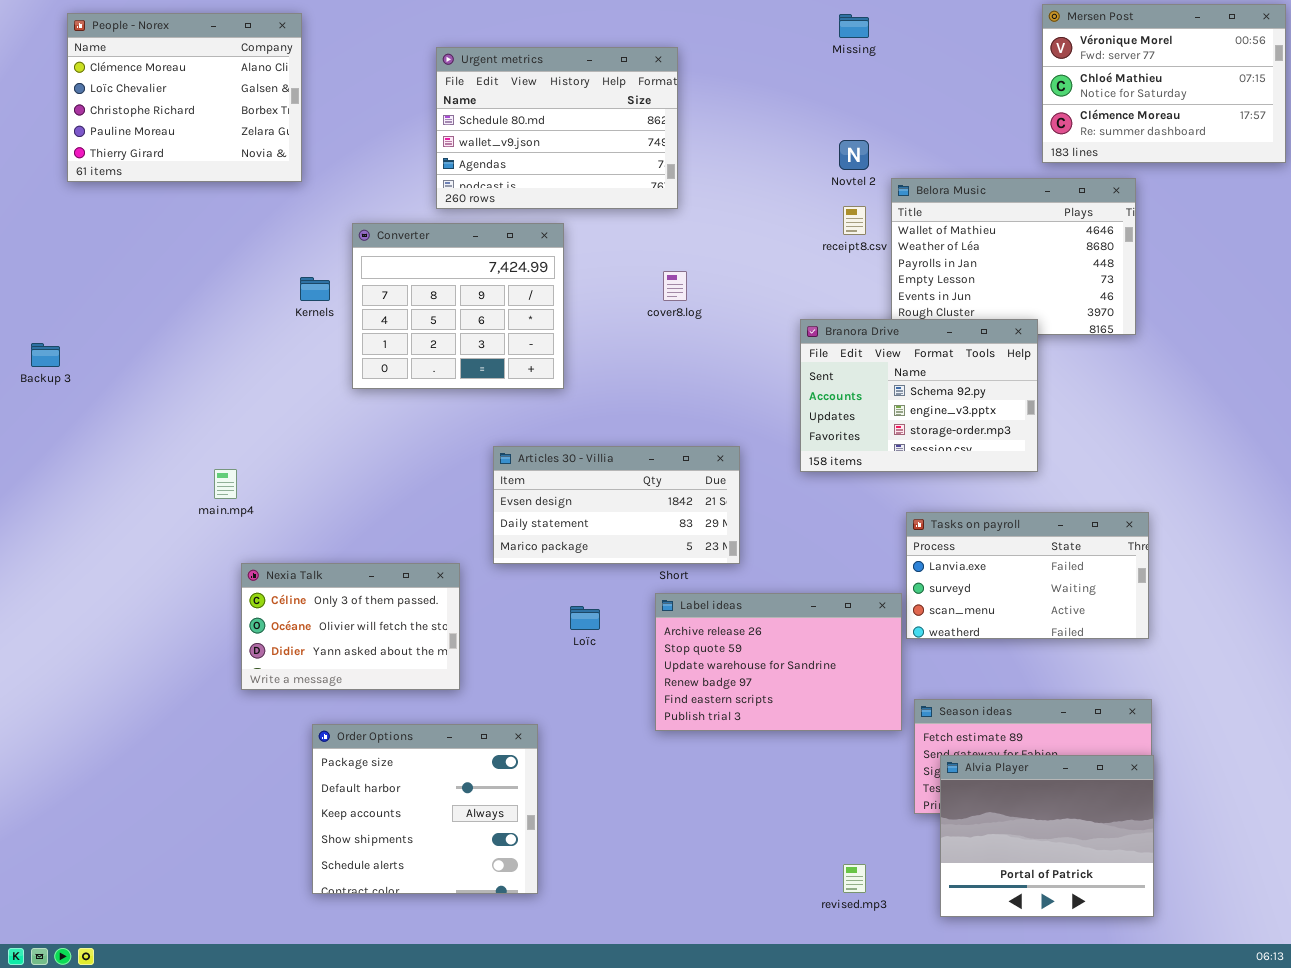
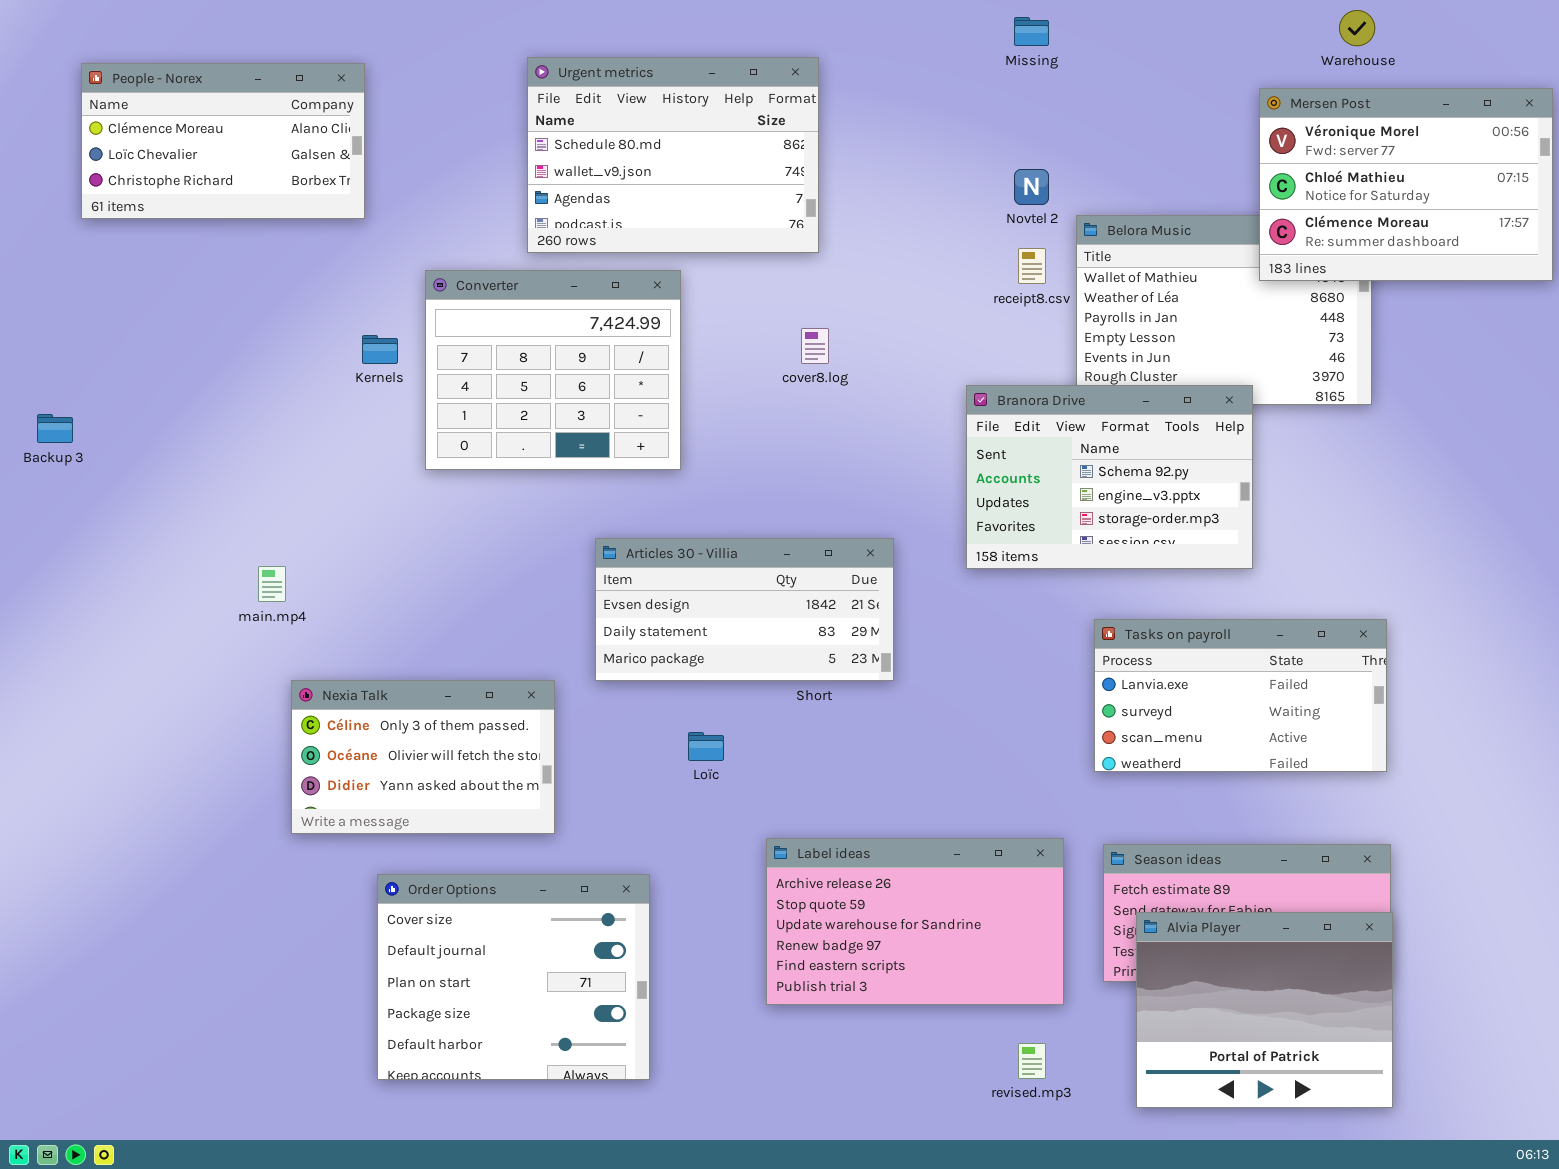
Mersen Post: [1042,4,1286,163] -> [1259,88,1553,281], moved
People - Norex: [67,13,302,182] -> [81,63,365,219], resized
Label ideas: [655,593,902,731] -> [766,838,1064,1005], moved
Order Options: [312,724,538,894] -> [377,874,650,1080], scrolled up 3 rows

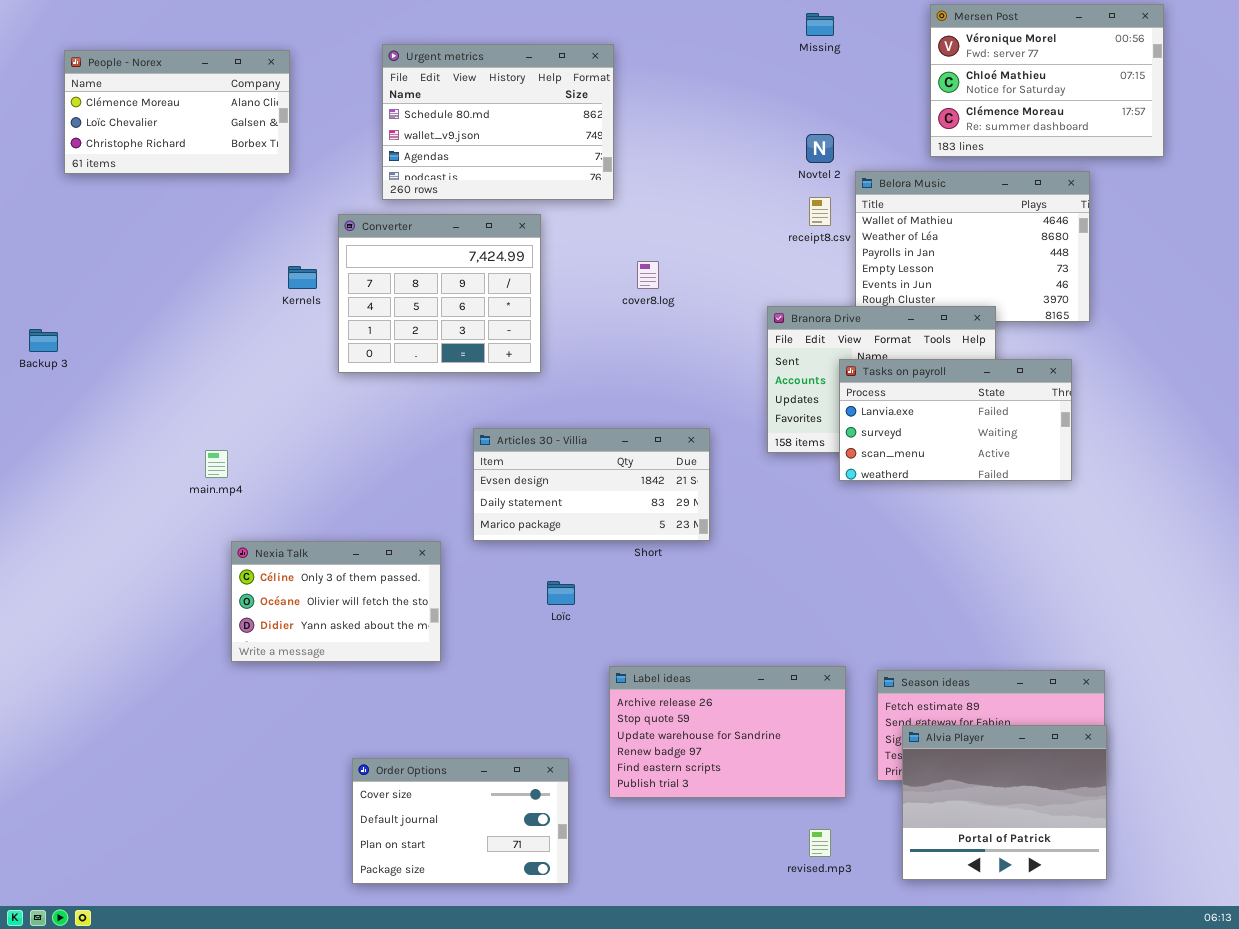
Urgent metrics: [527,57,819,253] -> [382,44,614,200], moved
Mersen Post: [1259,88,1553,281] -> [930,4,1164,157], moved
Tasks on payroll: [1094,619,1387,772] -> [839,359,1072,481], moved
Order Options: [377,874,650,1080] -> [352,758,569,884], moved, resized

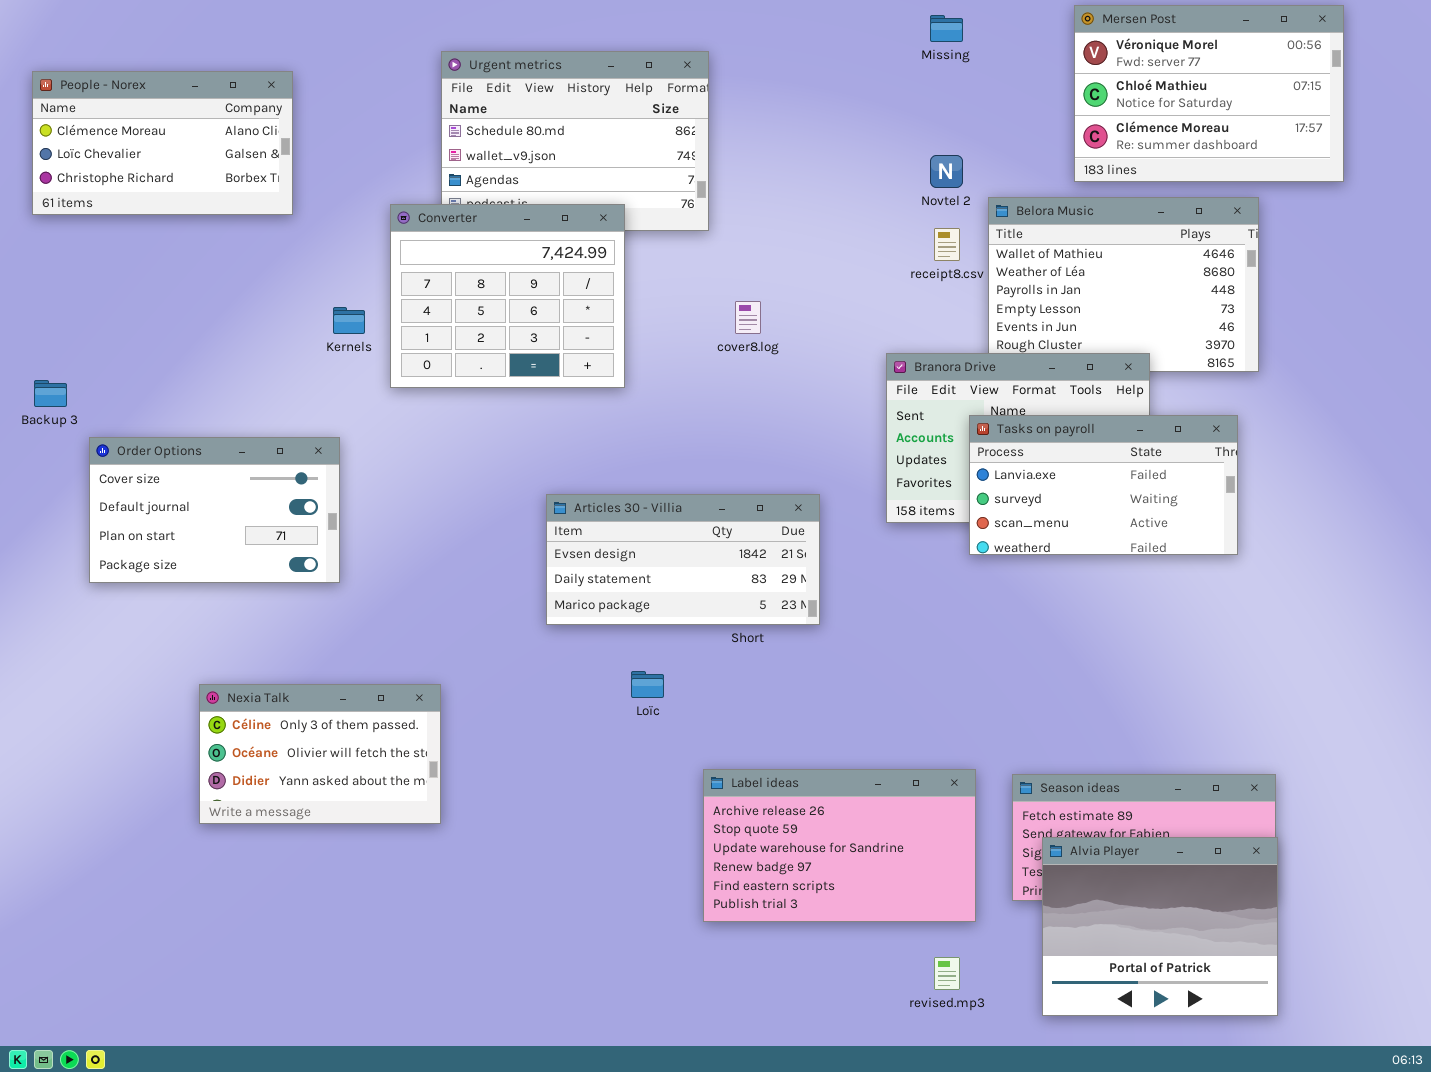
People - Norex: [64,50,290,174] -> [32,71,293,215], moved
Converter: [338,214,541,373] -> [390,204,625,388], moved
Nexia Talk: [231,541,441,662] -> [199,684,441,824], moved
Order Options: [352,758,569,884] -> [89,437,340,583], moved

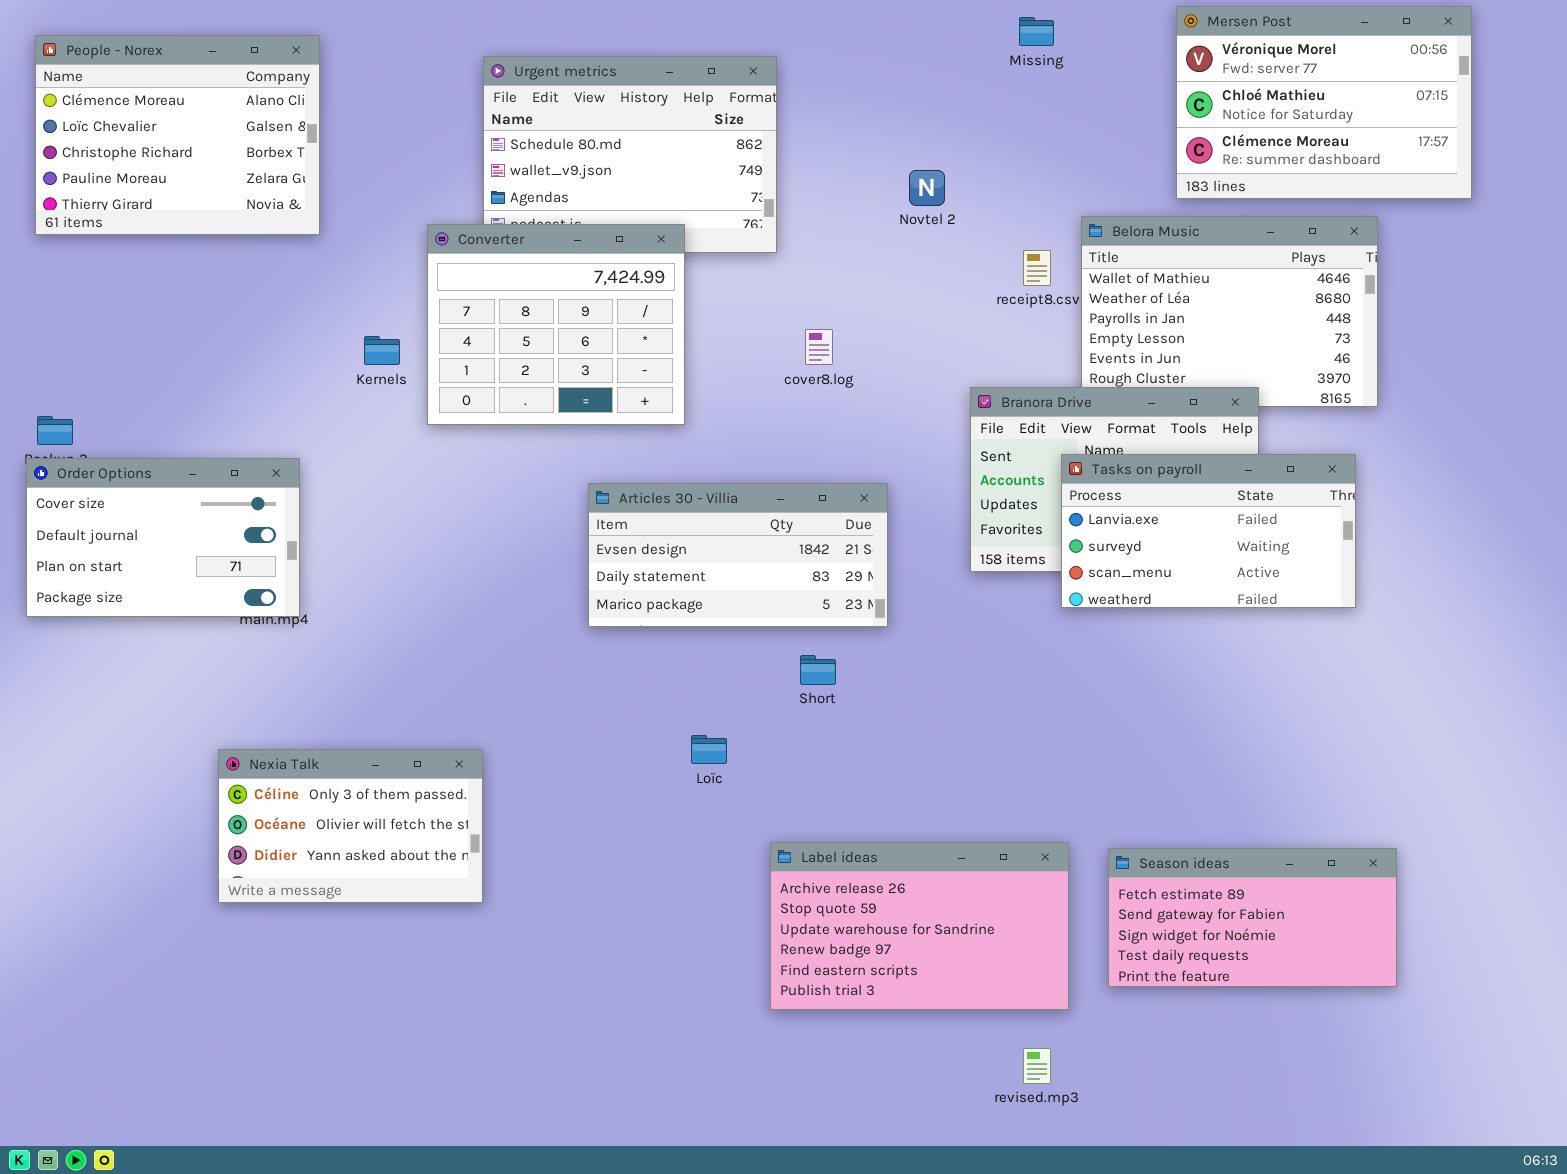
People - Norex: [32,71,293,215] -> [35,35,320,235], resized
Novtel 2: [930,155,963,188] -> [909,170,945,206], moved
Order Options: [89,437,340,583] -> [26,458,300,617], moved
Articles 30 - Villia: [546,494,820,625] -> [588,483,888,627], moved
Alvia Player: [1042,837,1278,1016] -> none, closed

